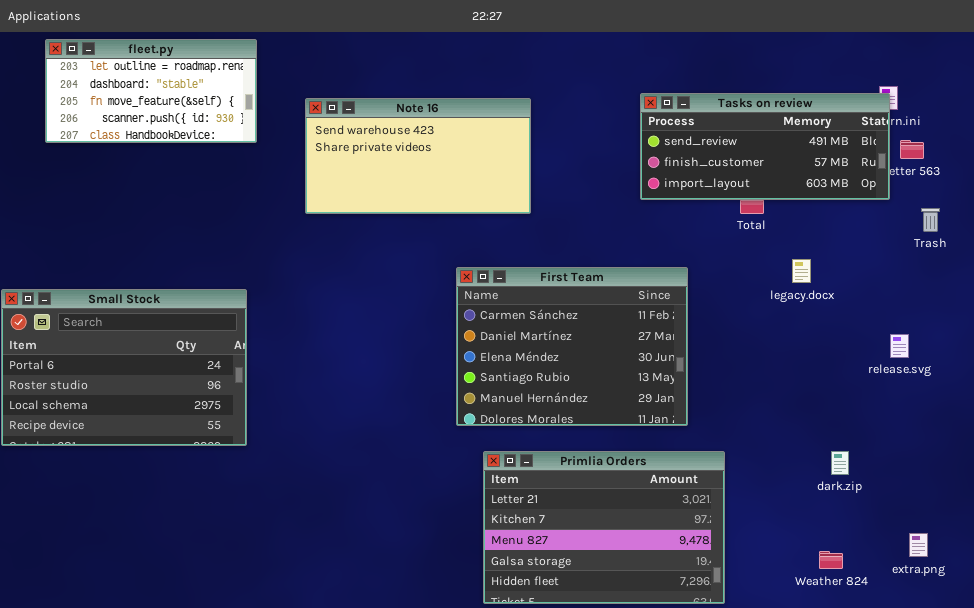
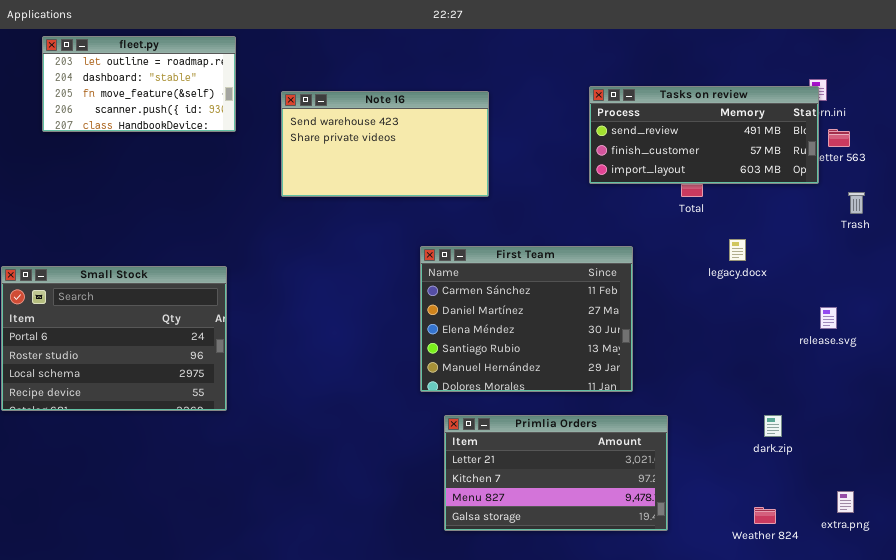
Primlia Orders: [483,451,725,604] -> [444,415,668,531], resized

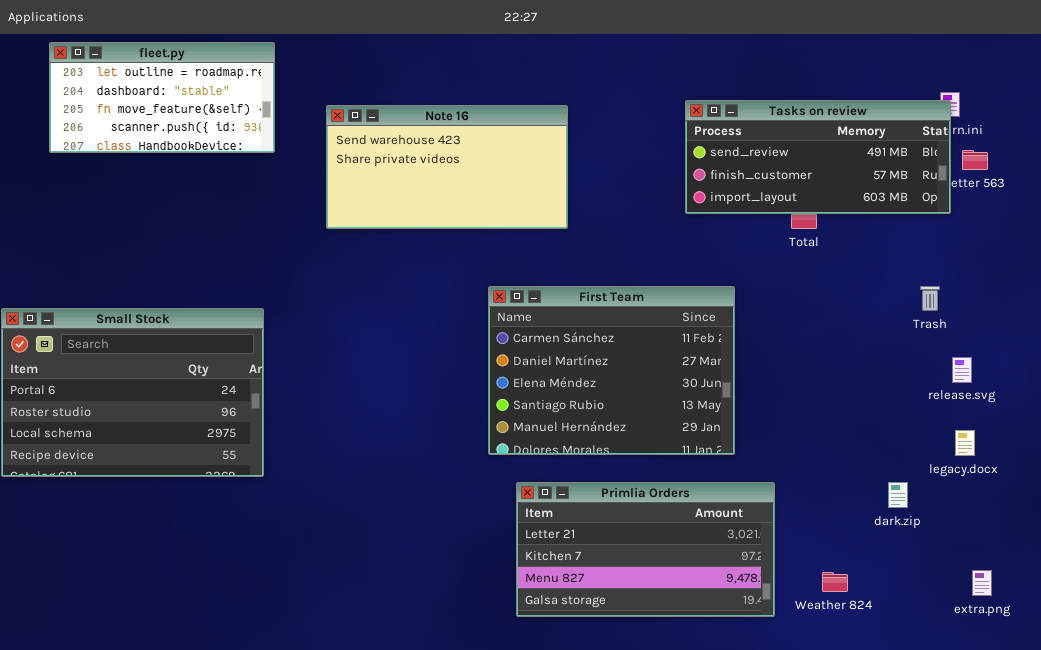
Trash: [848,192,865,214] -> [920,286,940,311], moved
legacy.docx: [729,239,746,261] -> [955,430,975,456], moved
Weather 824: [754,507,776,524] -> [822,572,848,592], moved

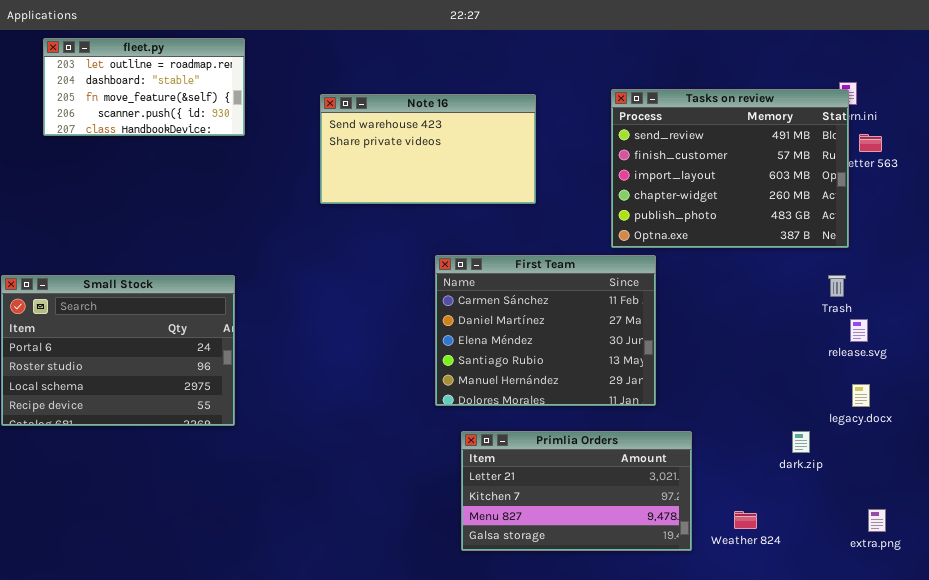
Tasks on review: [685,100,951,214] -> [611,89,849,248], resized
Note 16: [326,105,568,229] -> [320,94,536,204], moved
Trash: [920,286,940,311] -> [828,275,846,297], moved

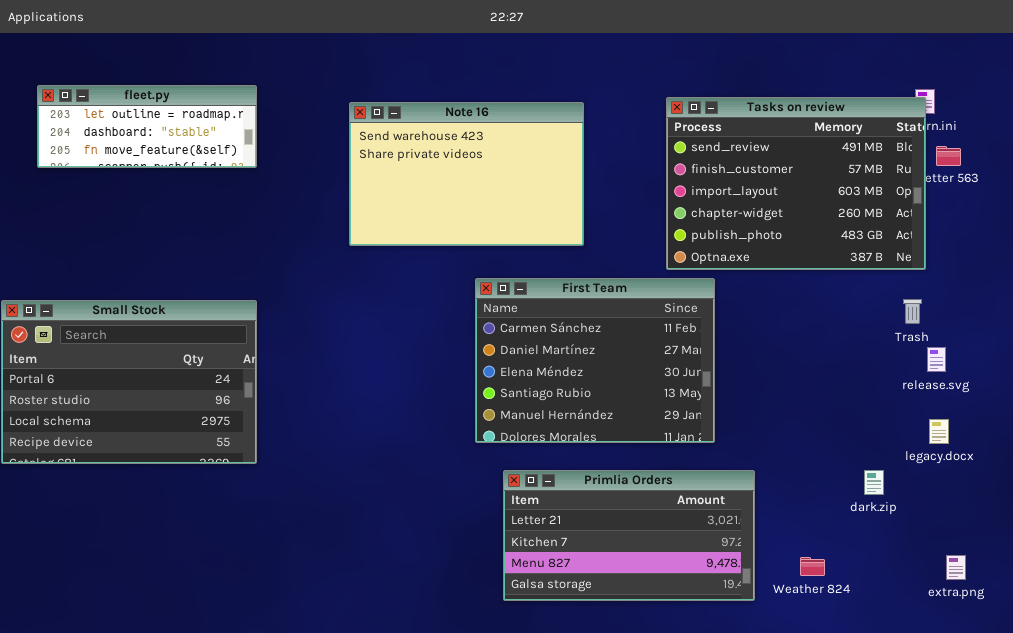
fleet.py: [43,38,245,136] -> [37,85,257,168], moved, resized
Note 16: [320,94,536,204] -> [349,102,584,246], resized

